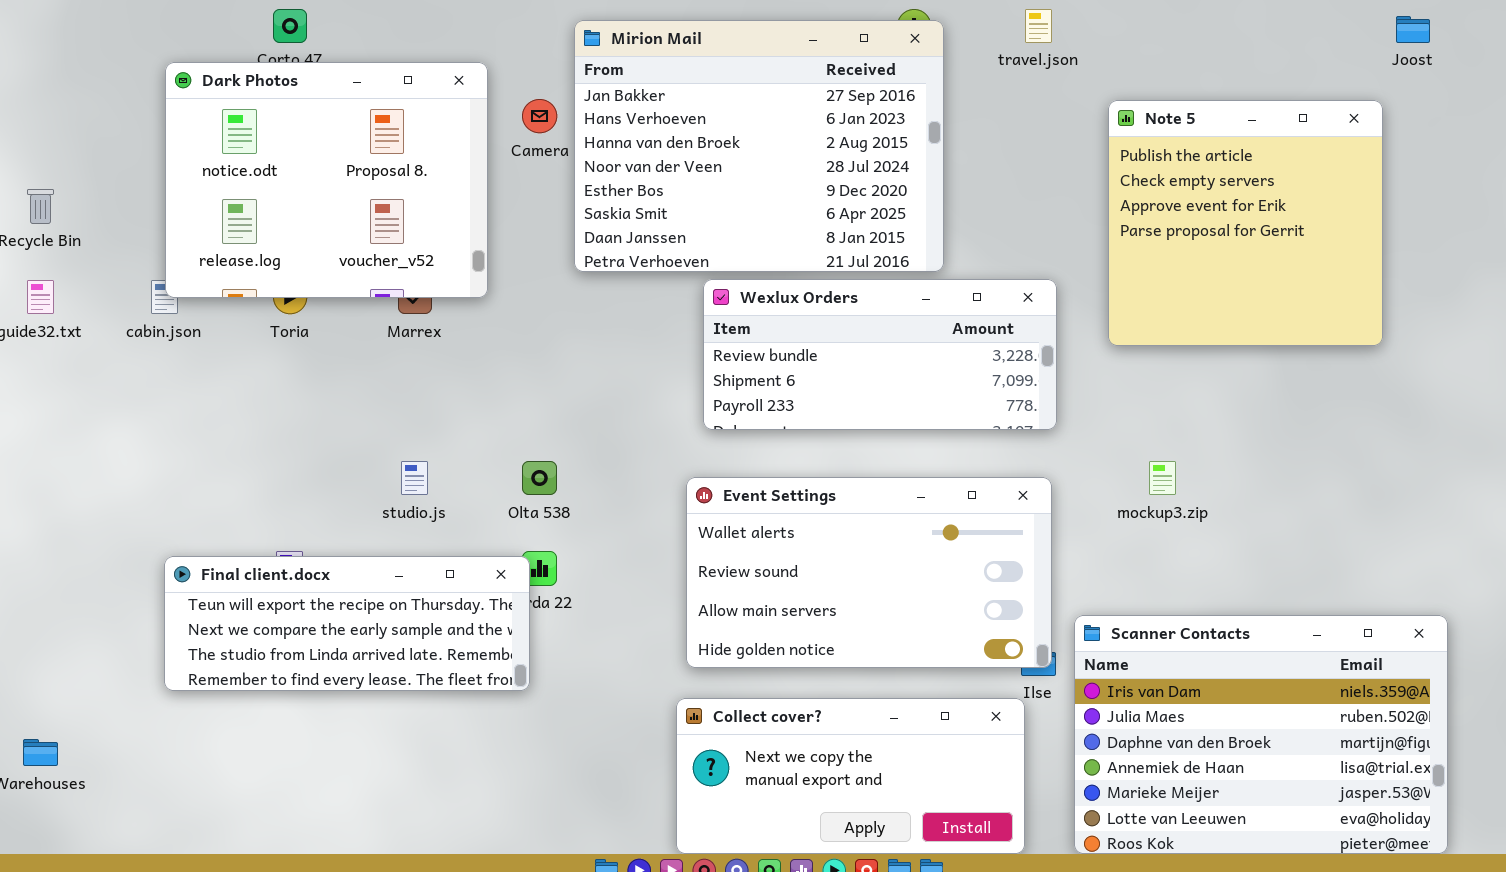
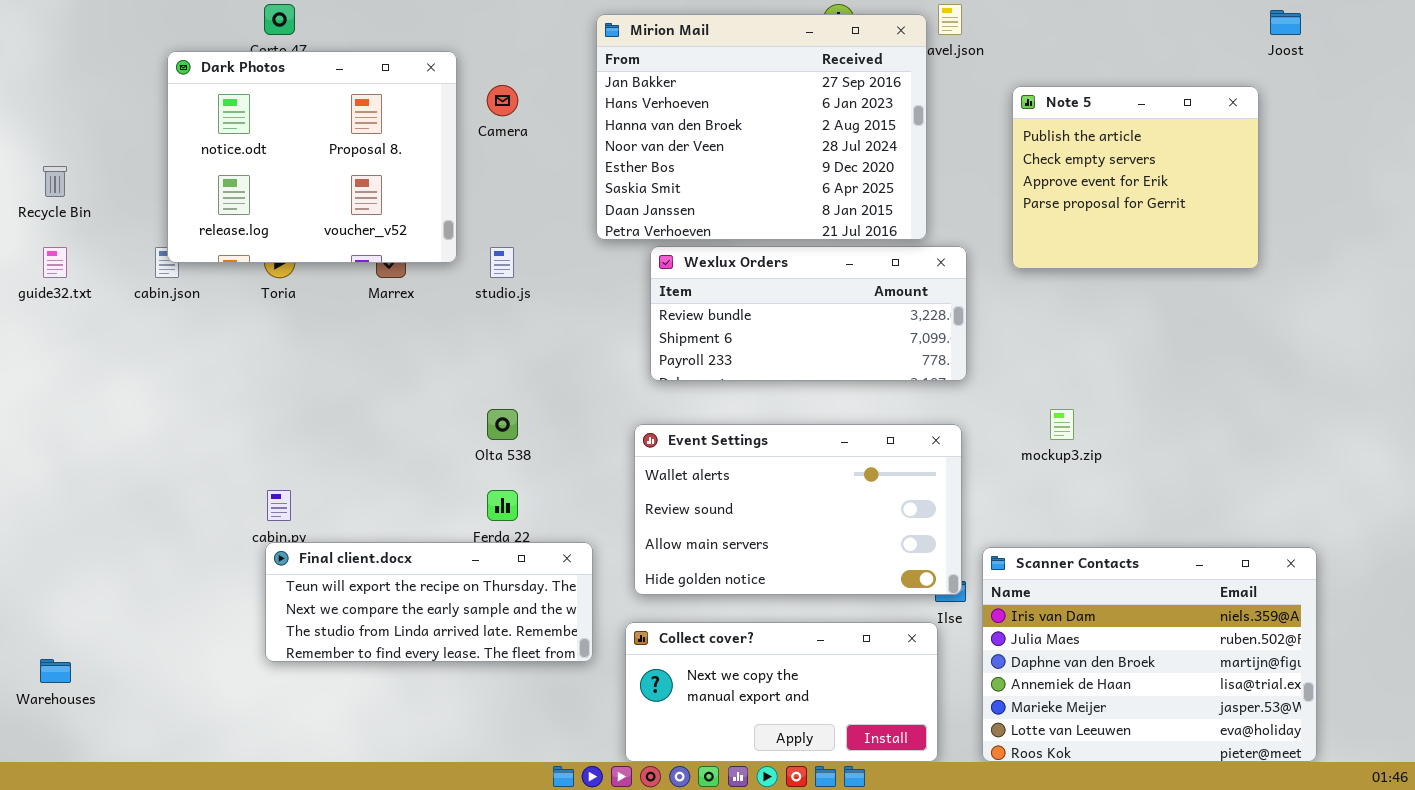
Mirion Mail: [574,20,944,272] -> [596,14,927,240], moved
Note 5: [1108,100,1383,346] -> [1012,86,1259,269], resized
studio.js: [401,461,428,495] -> [490,247,514,278], moved
Final client.docx: [164,556,530,691] -> [265,542,593,662], moved

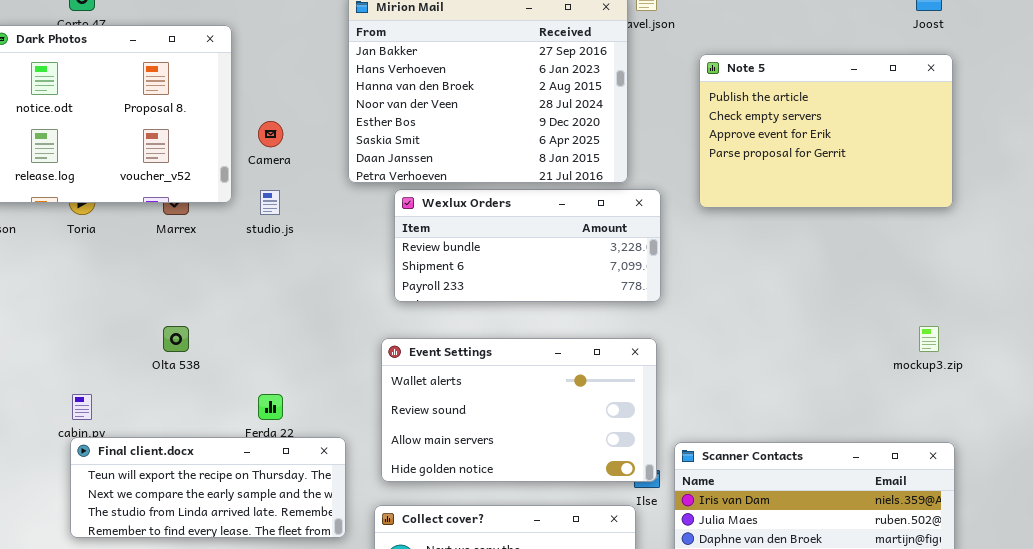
Camera: [487,85,518,116] -> [258,121,283,147], moved
Note 5: [1012,86,1259,269] -> [699,54,953,208], resized
Olta 538: [487,409,518,440] -> [163,326,189,352], moved
mockup3.zip: [1050,409,1074,440] -> [919,326,939,352], moved

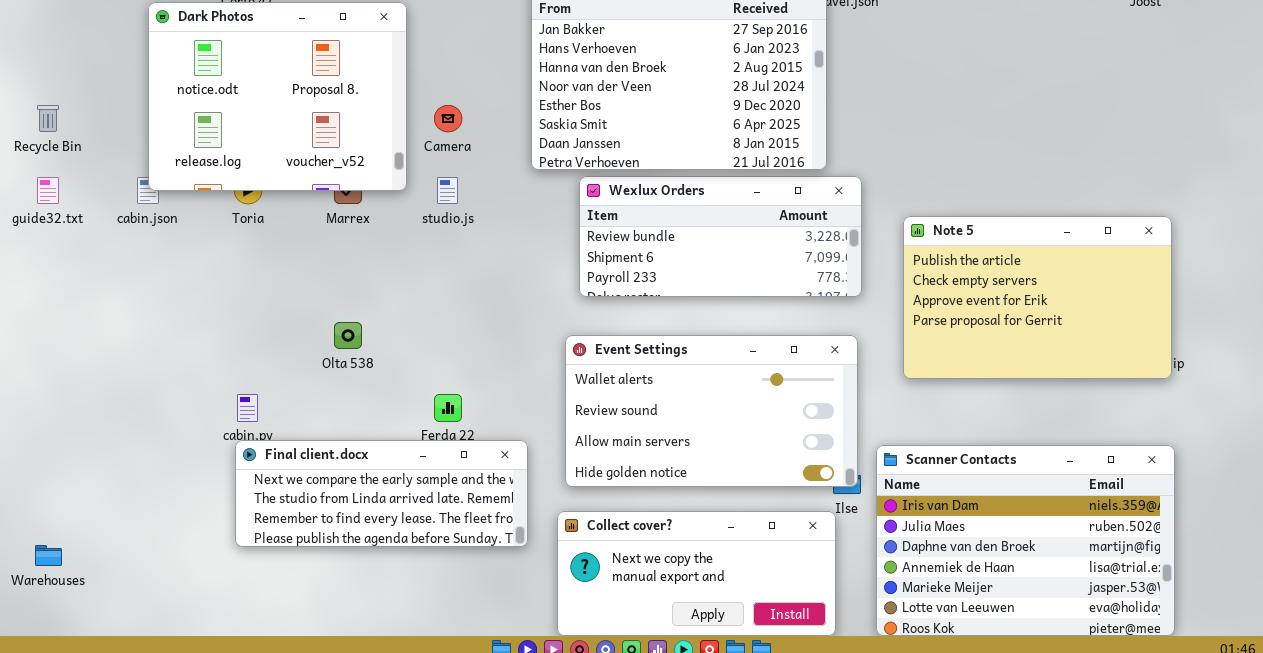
Note 5: [699,54,953,208] -> [903,216,1172,379], moved
Final client.docx: [70,437,346,538] -> [235,440,528,547], scrolled down 1 row

